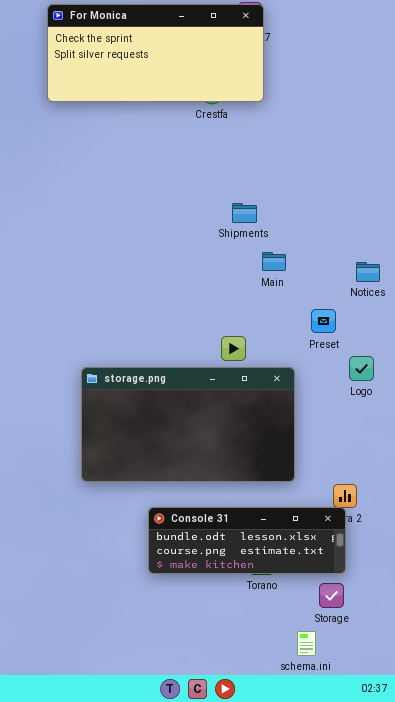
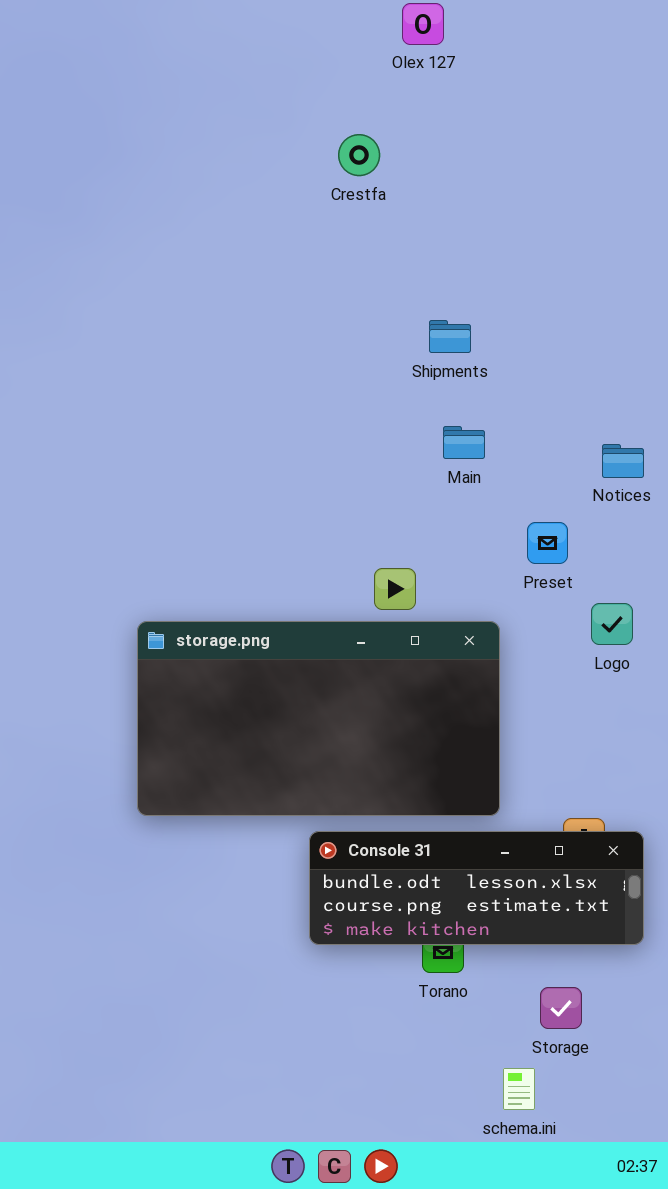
For Monica: [47,4,264,102] -> none, closed
Shipments: [232,203,257,223] -> [429,320,471,353], moved
Console 31: [148,507,346,574] -> [309,831,644,945], moved

